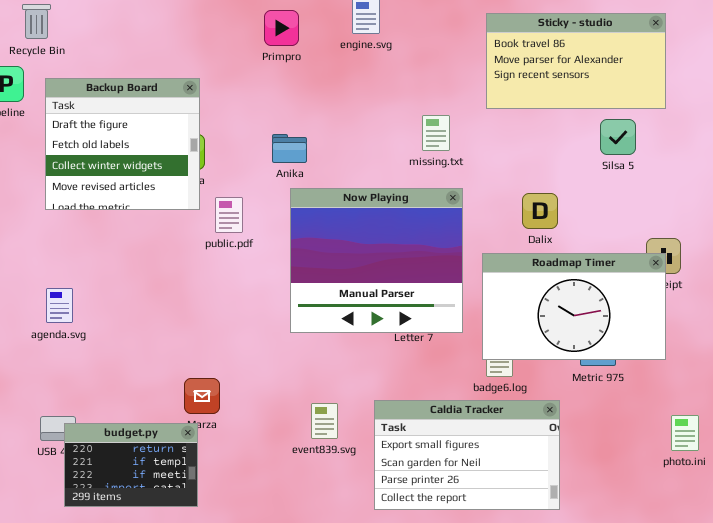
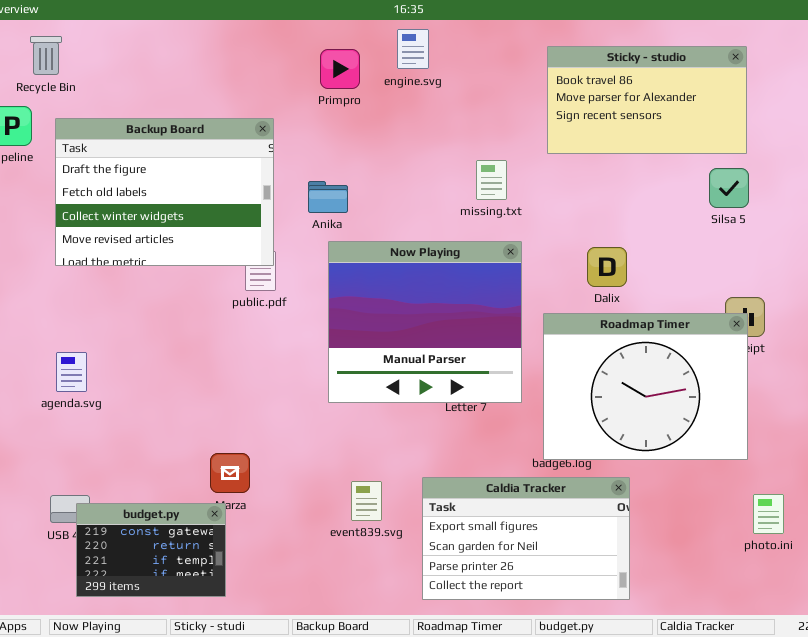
Primpro: [264,10,299,46] -> [320,49,360,89], moved
Backup Board: [45,78,200,210] -> [55,118,274,266], resized
Silsa 5: [600,119,636,155] -> [709,168,749,208], moved
Roadmap Timer: [482,253,666,360] -> [543,313,748,460], resized
budget.py: [64,423,198,507] -> [76,503,226,597], scrolled up 1 row

